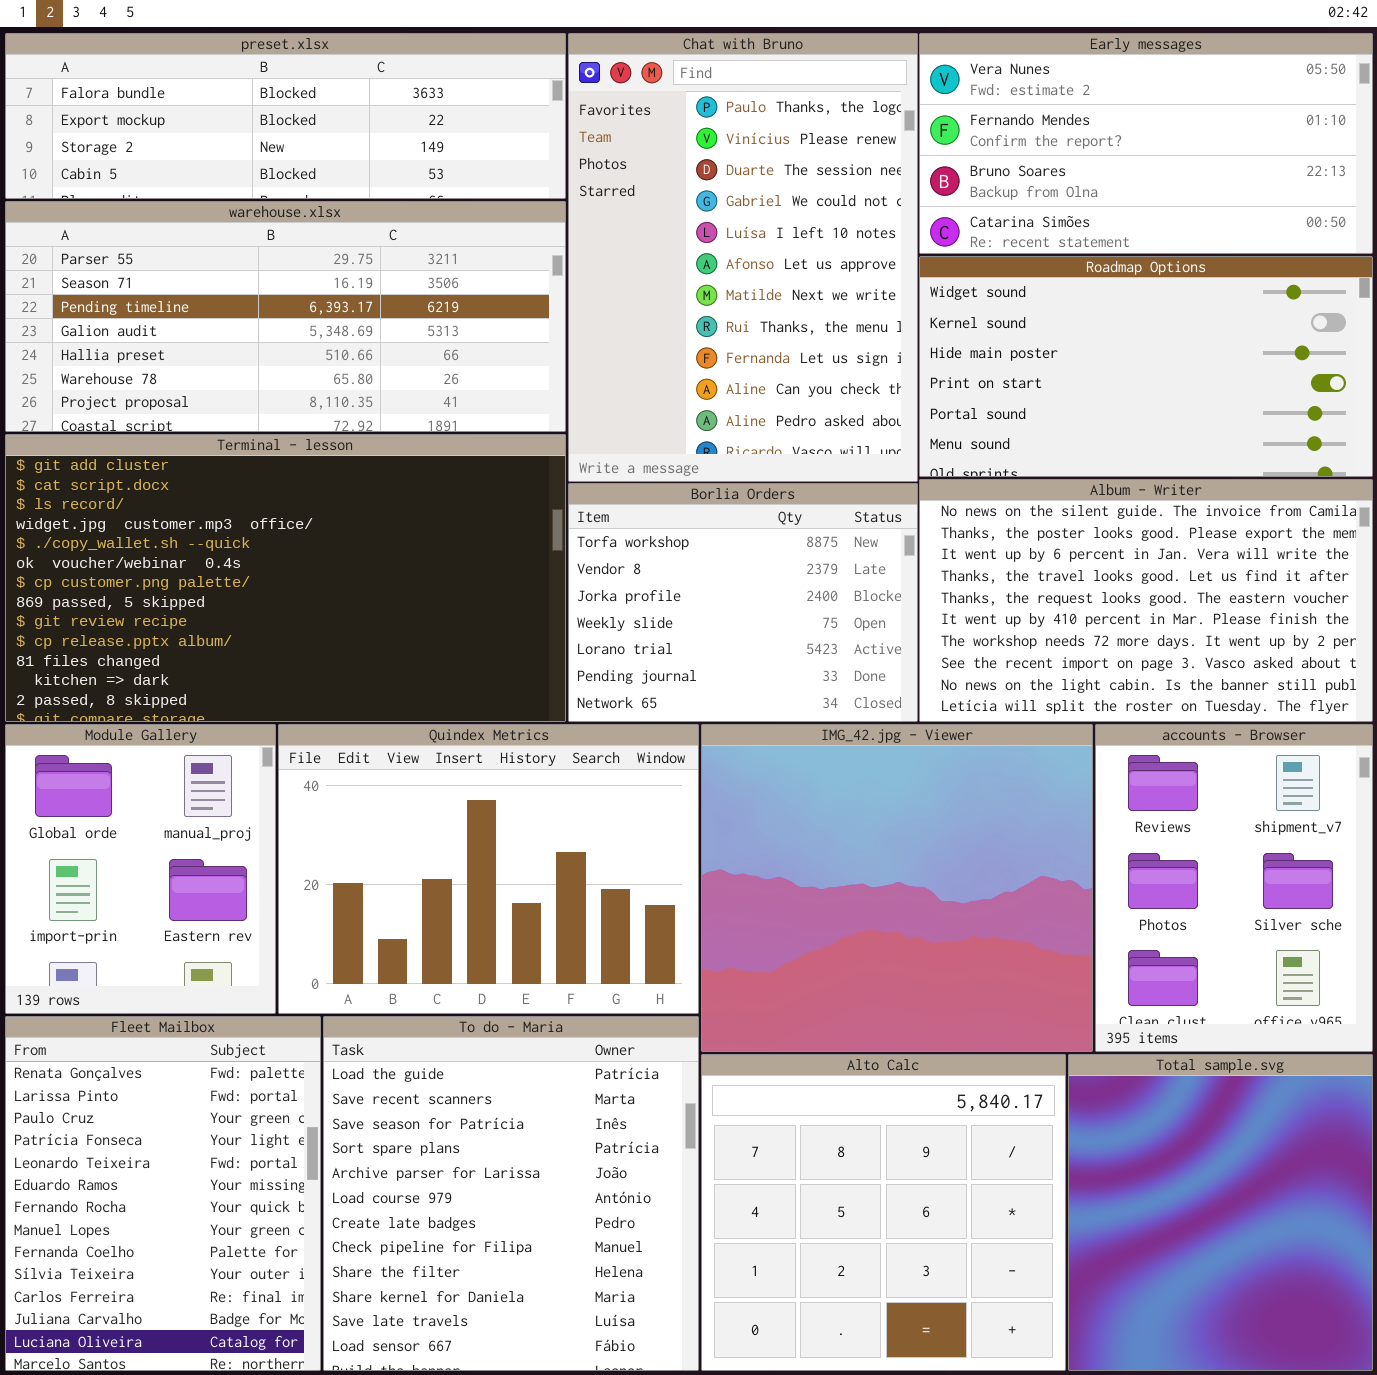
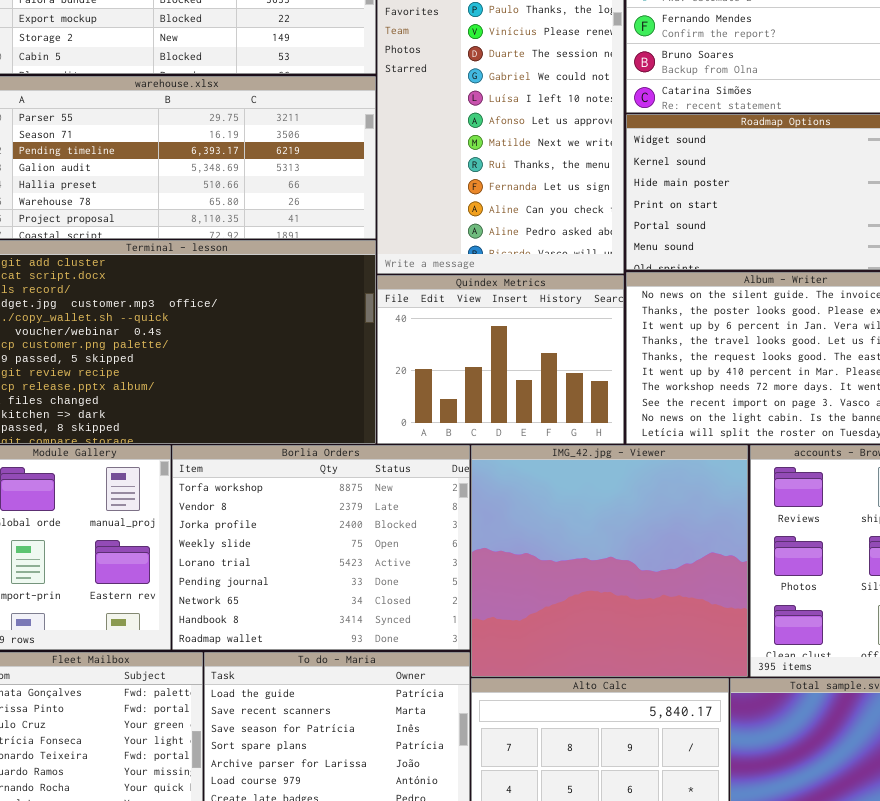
Borlia Orders: [568,483,918,722] -> [172,445,470,650], moved, resized
Quindex Metrics: [278,724,699,1014] -> [377,275,624,444], moved, resized

